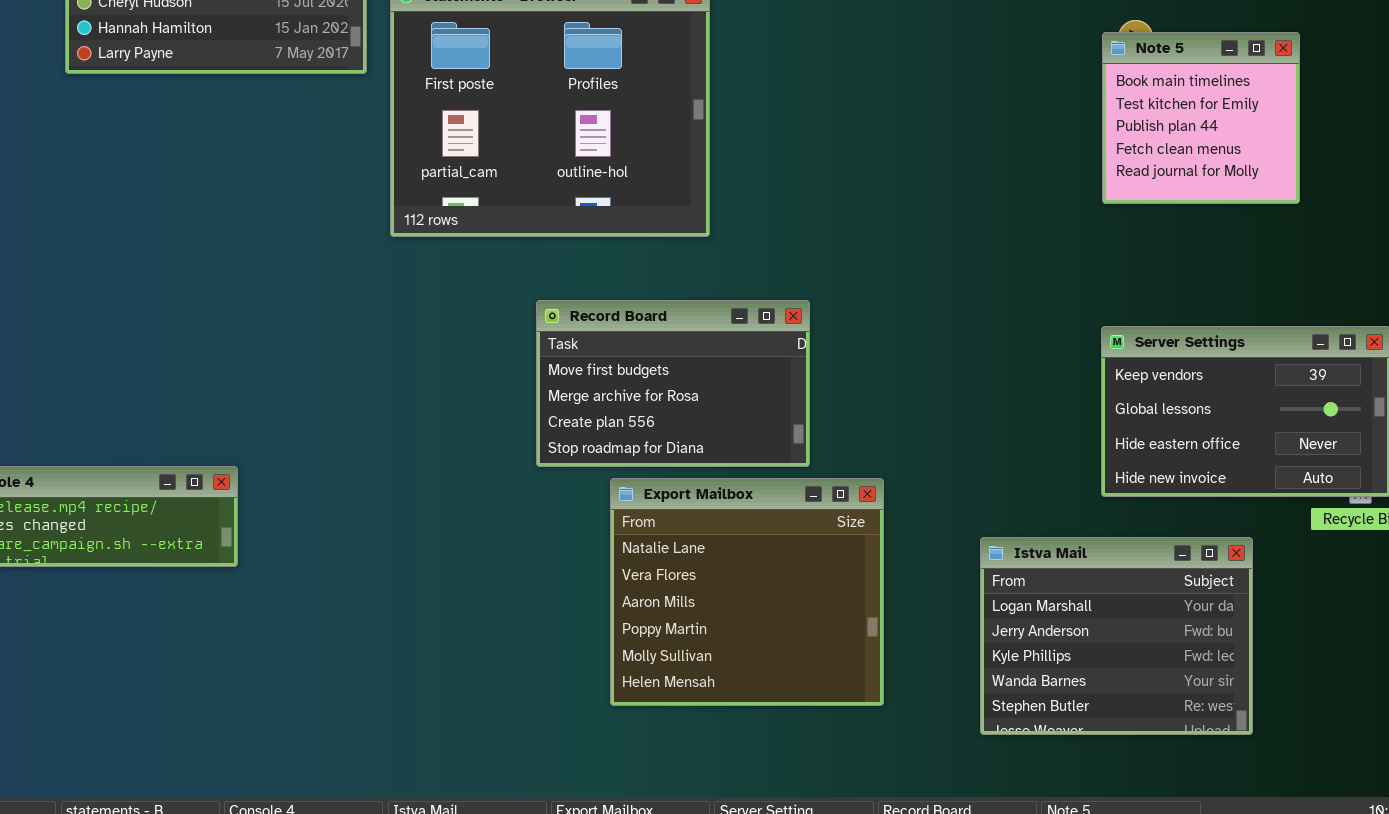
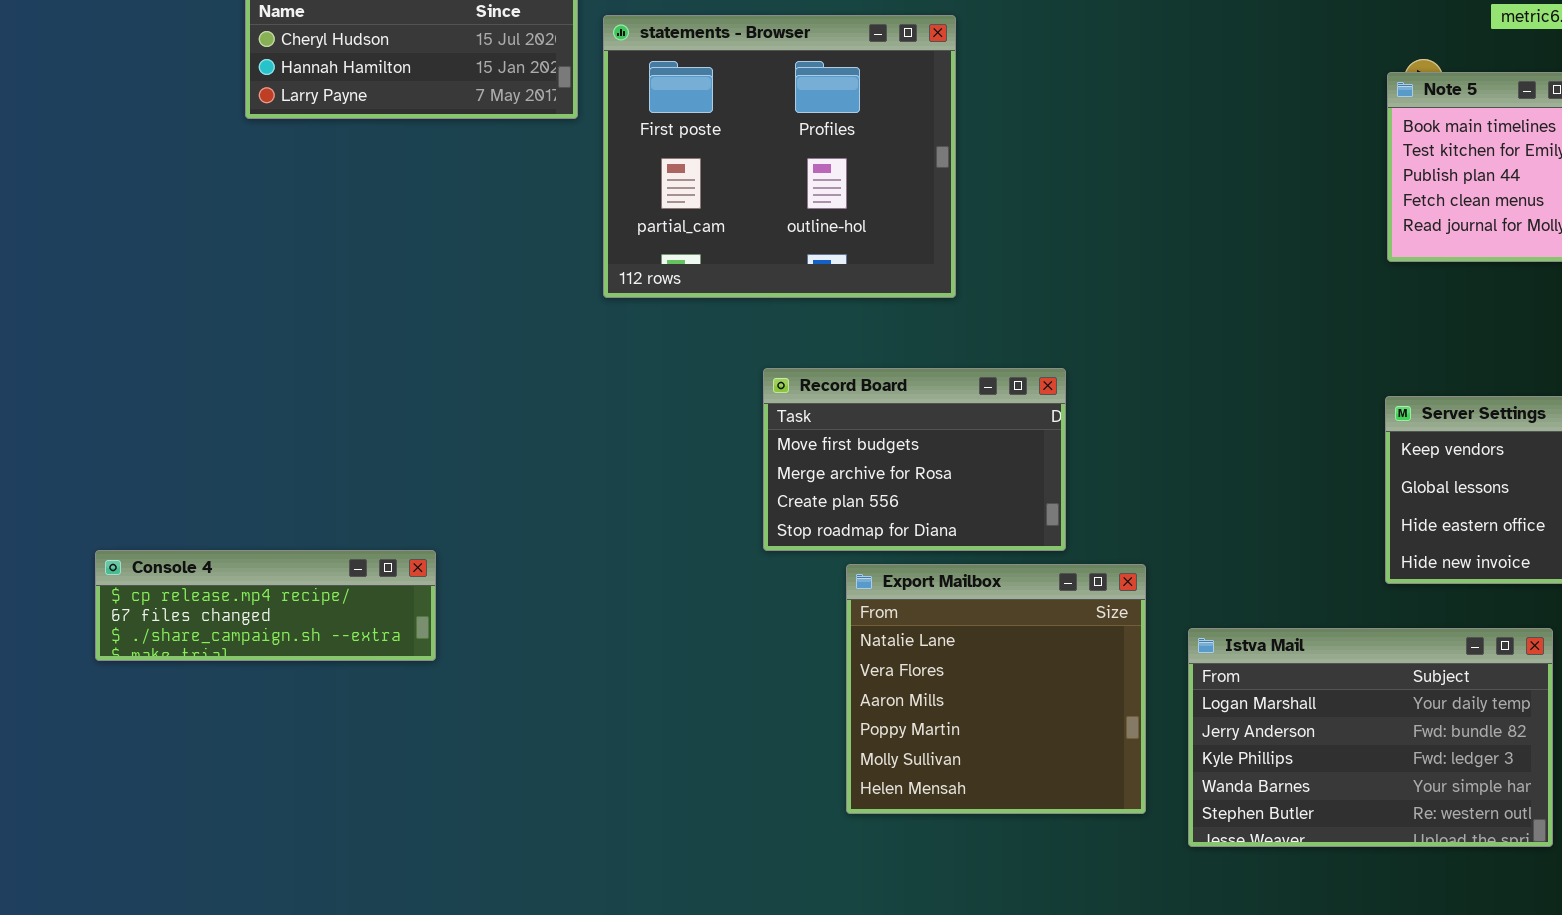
Istva Mail: [980,537,1253,735] -> [1188,628,1553,847], resized

